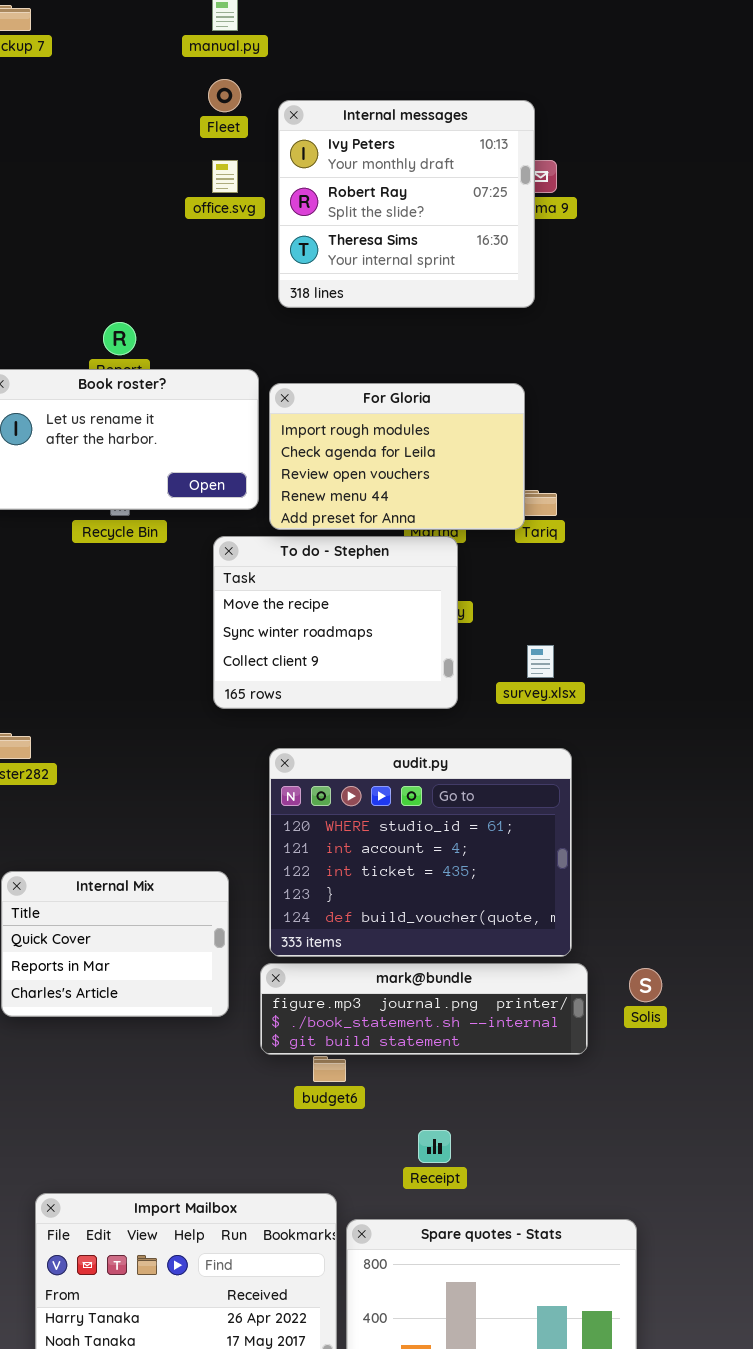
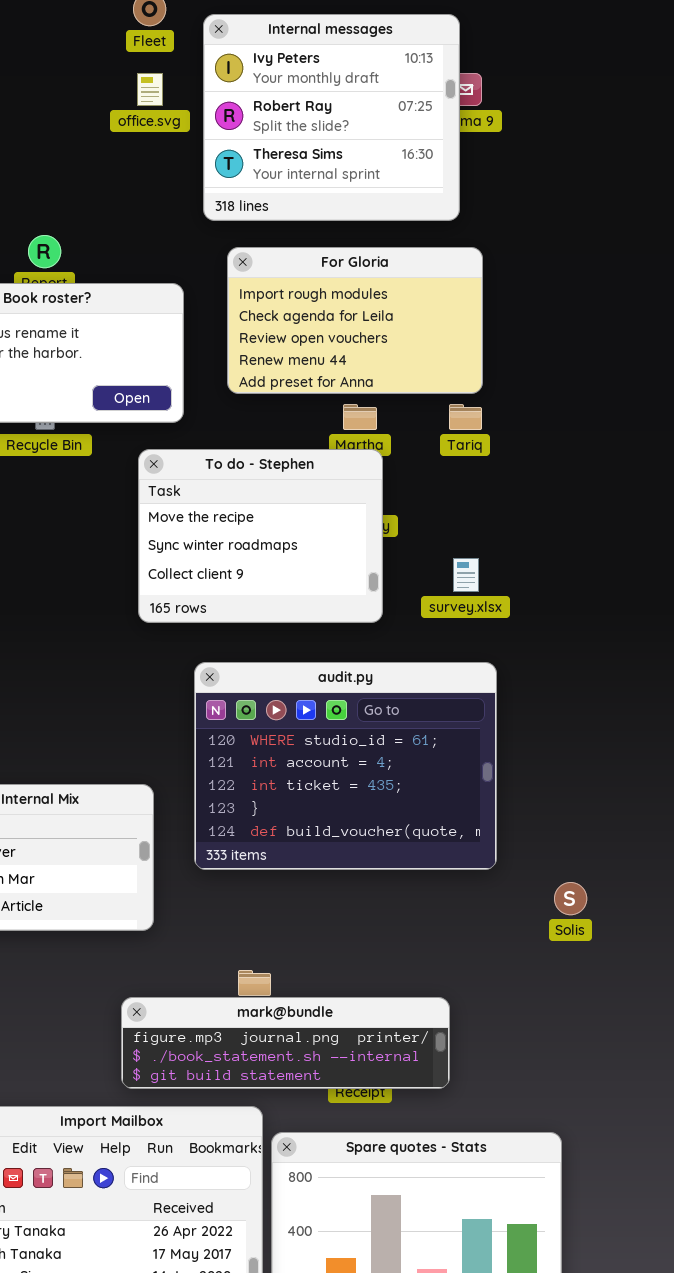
For Gloria: [269,383,525,530] -> [227,247,483,394], moved
mark@bundle: [260,963,588,1055] -> [121,997,450,1089], moved

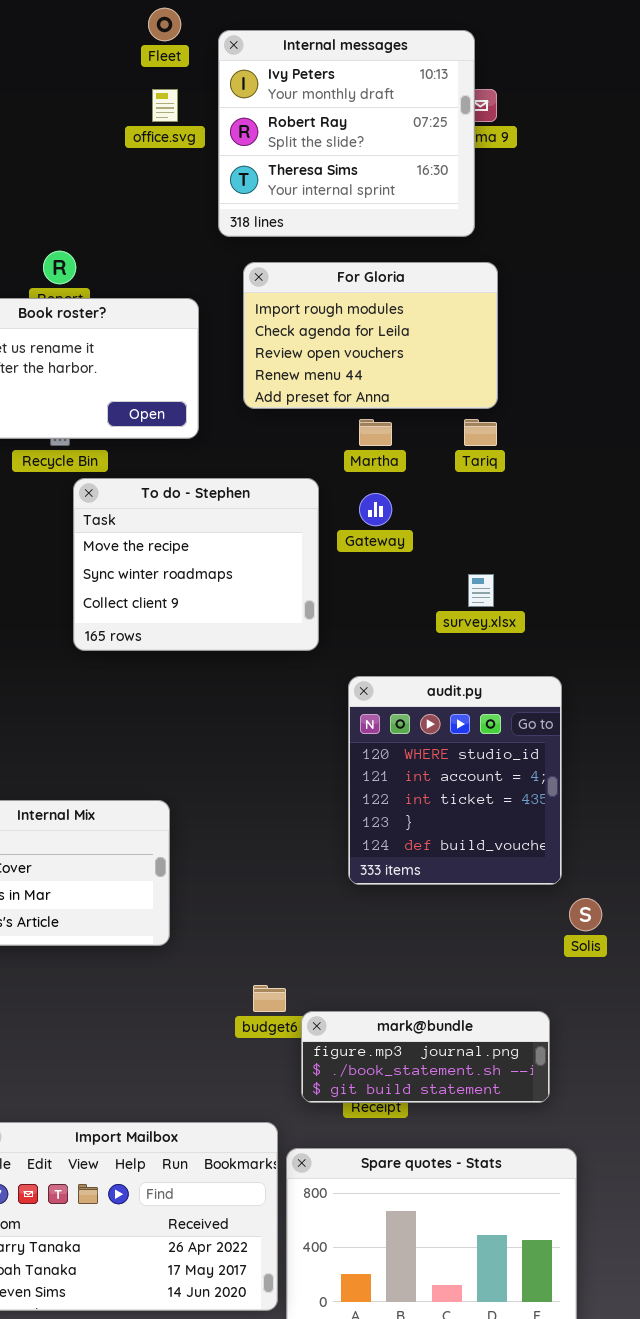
To do - Stephen: [138,449,383,623] -> [73,478,319,651], moved
audit.py: [194,662,497,870] -> [348,676,562,885], moved, resized
mark@bundle: [121,997,450,1089] -> [301,1011,550,1103], moved, resized

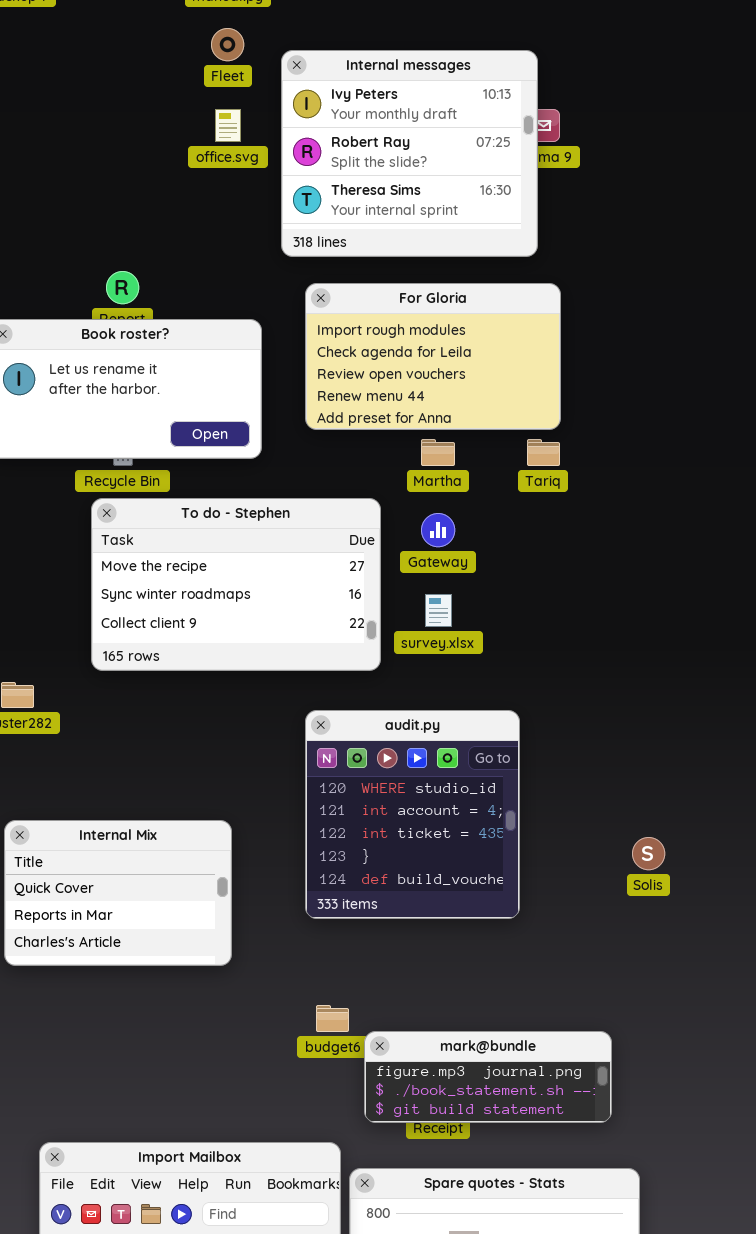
To do - Stephen: [73,478,319,651] -> [91,498,381,671], resized
survey.xlsx: [468,574,494,607] -> [425,594,452,627], moved
audit.py: [348,676,562,885] -> [305,710,520,919], moved
Solis: [569,898,602,931] -> [632,837,665,870], moved

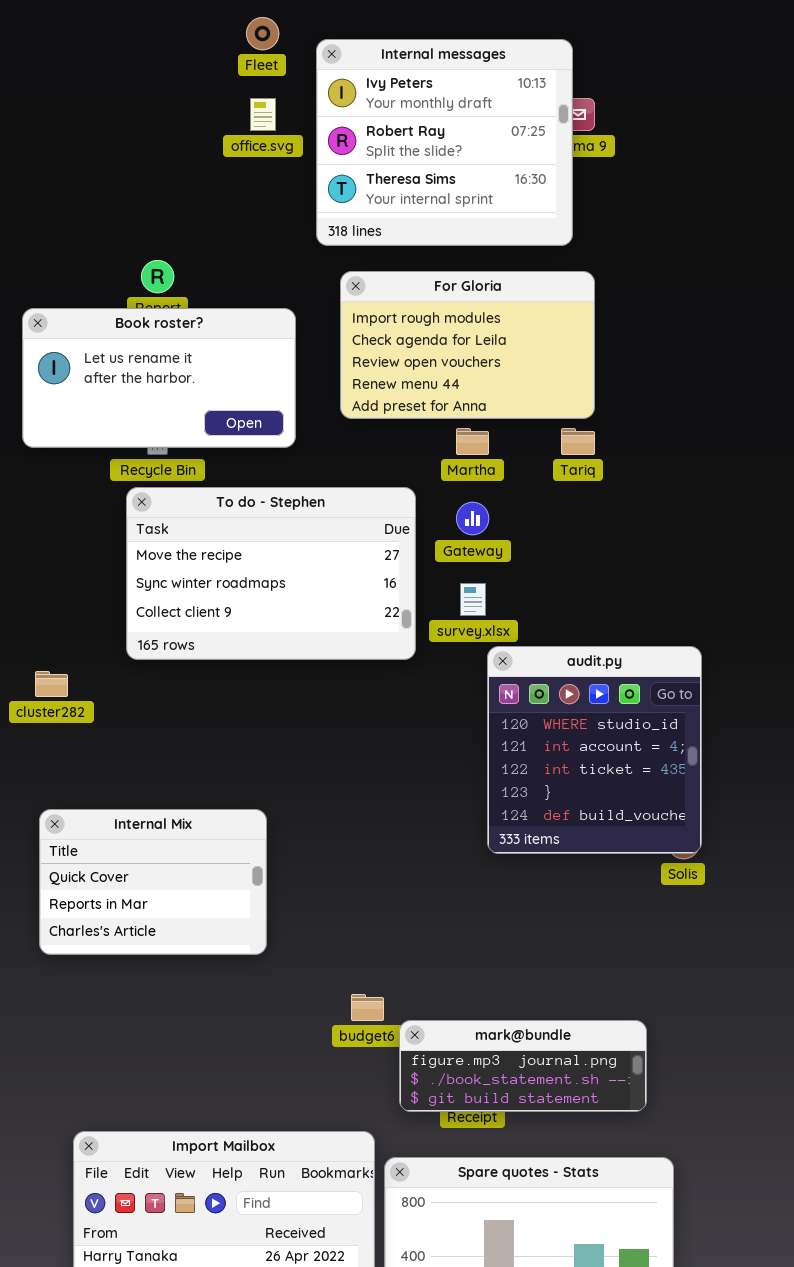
audit.py: [305,710,520,919] -> [487,646,702,854], moved

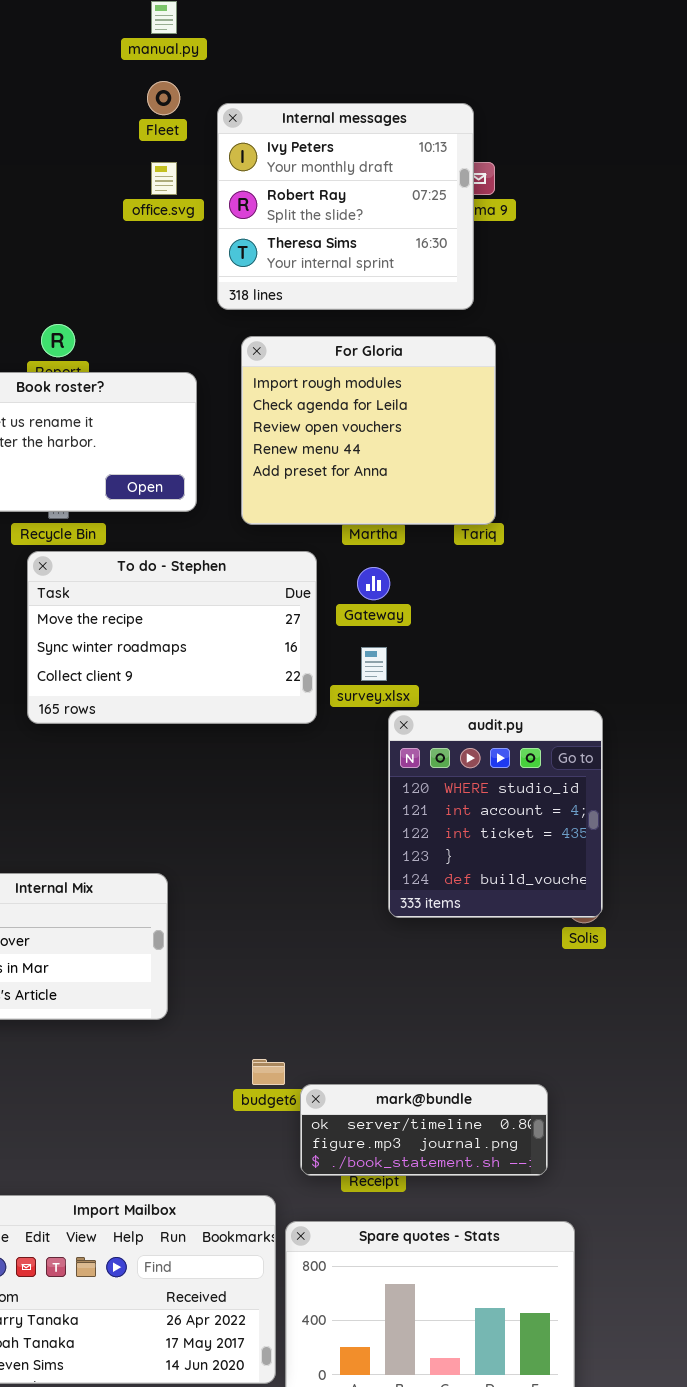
For Gloria: [340,271,595,419] -> [241,336,496,525], resized
mark@bundle: [399,1020,647,1112] -> [300,1084,548,1176], scrolled up 1 row

